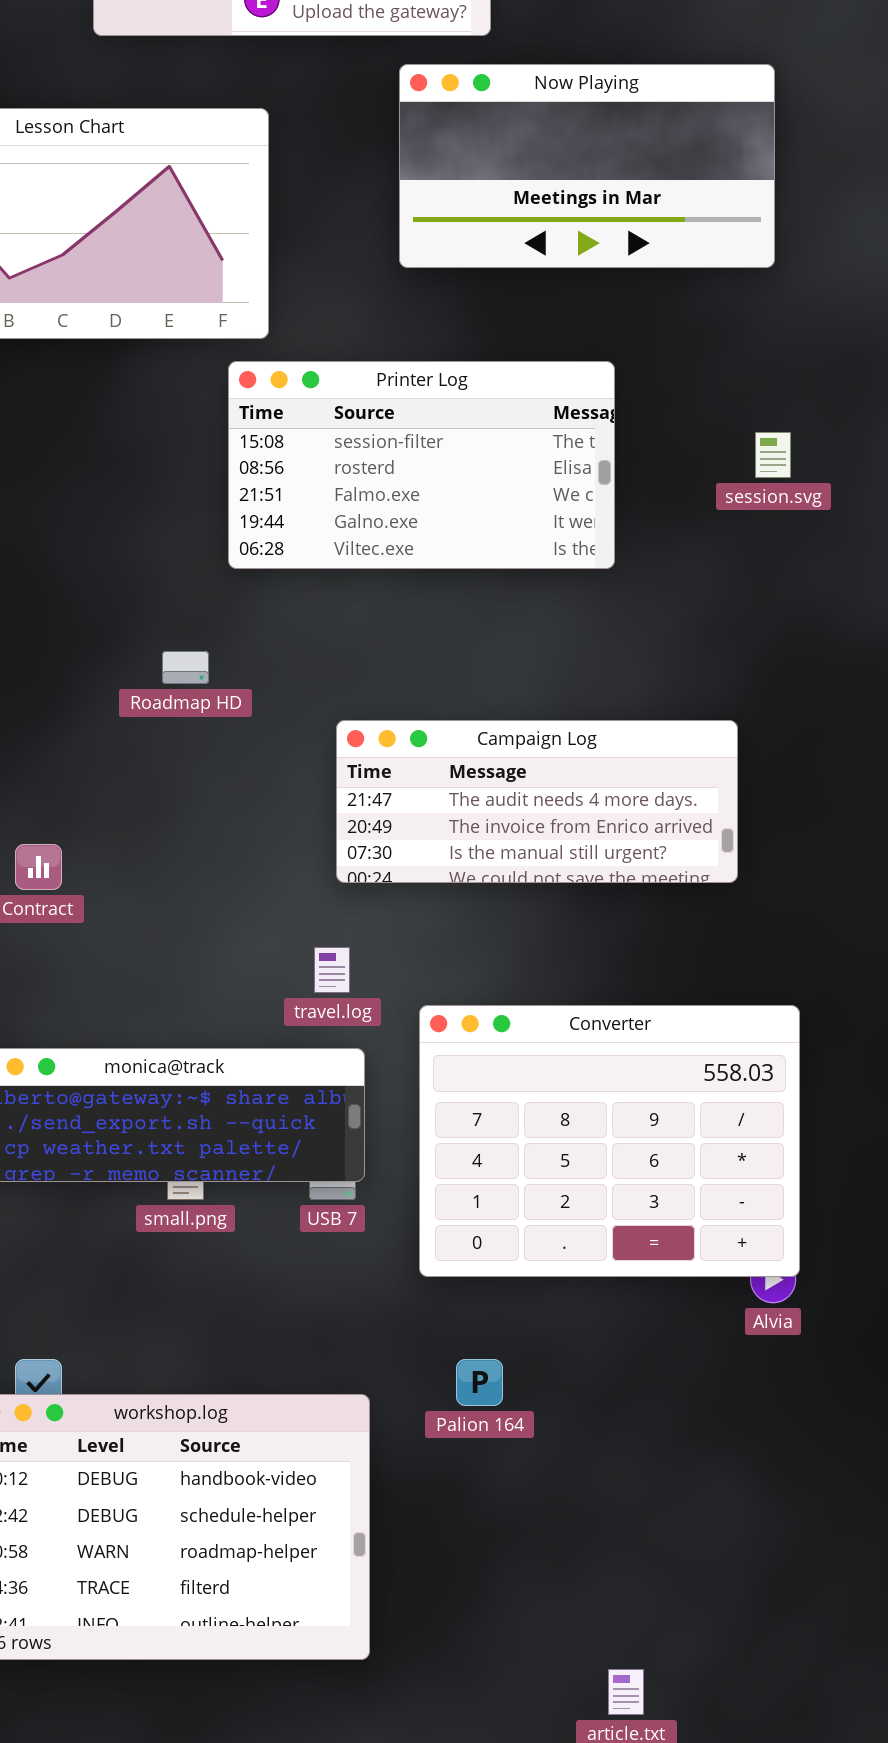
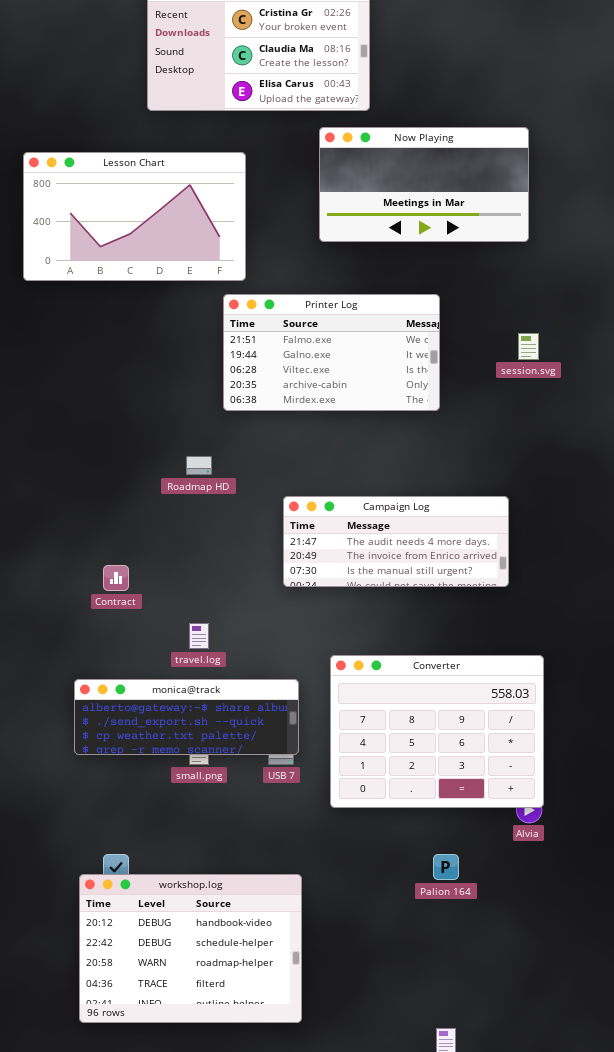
Printer Log: [228,361,615,569] -> [223,294,440,411], scrolled down 2 rows
travel.log: [314,947,350,993] -> [189,623,209,649], moved
Palion 164: [456,1359,503,1406] -> [433,854,459,880], moved

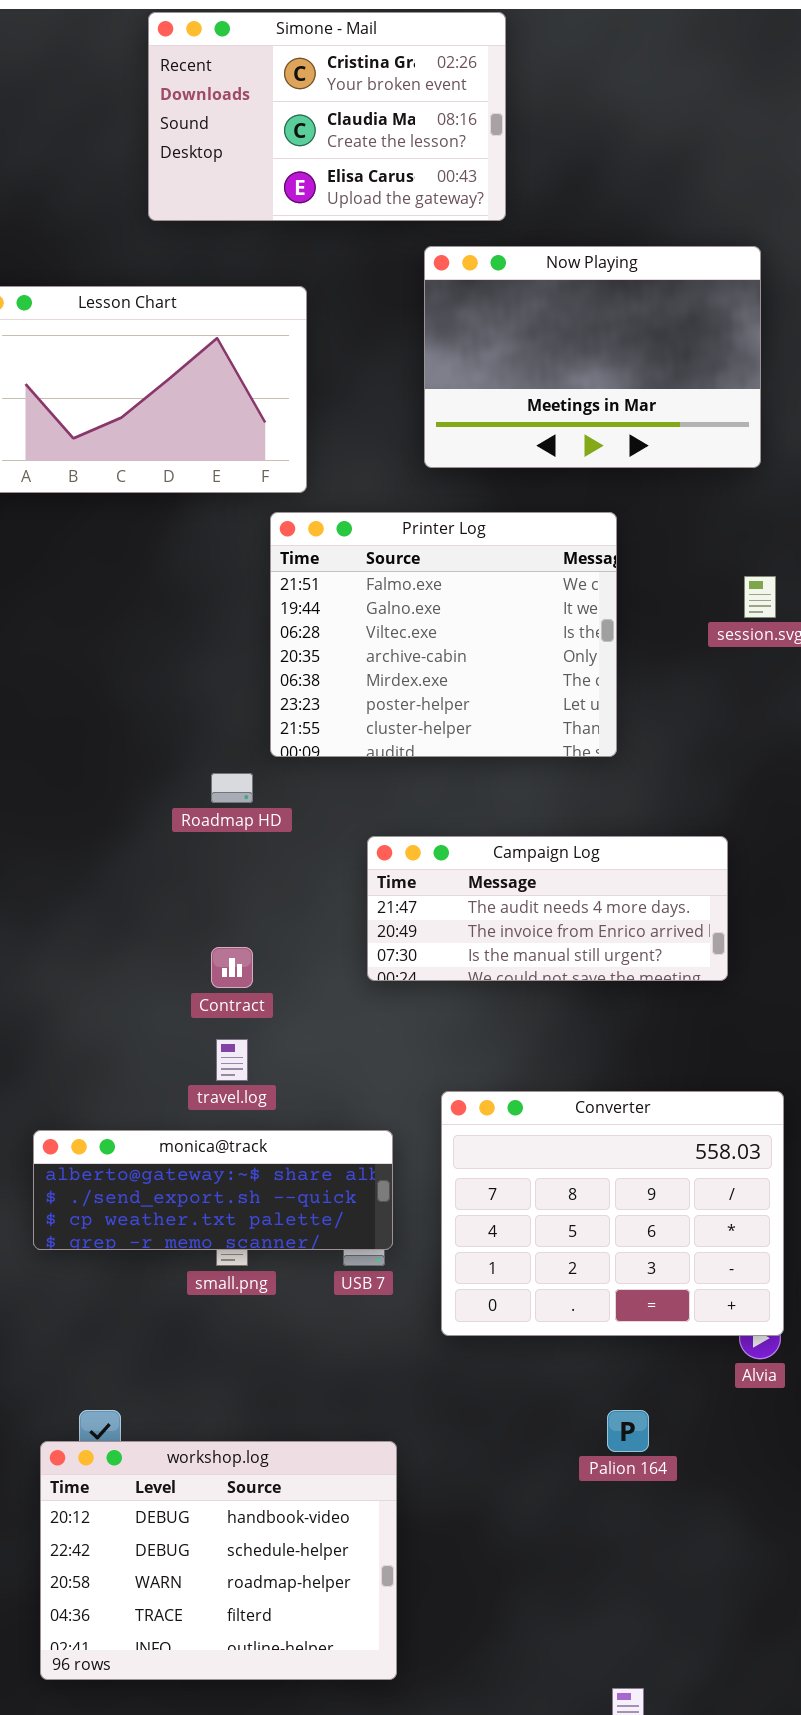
Now Playing: [319,127,529,242] -> [424,246,761,468], resized
Printer Log: [223,294,440,411] -> [270,512,617,757], resized
Contract: [103,565,129,591] -> [211,947,253,988], moved

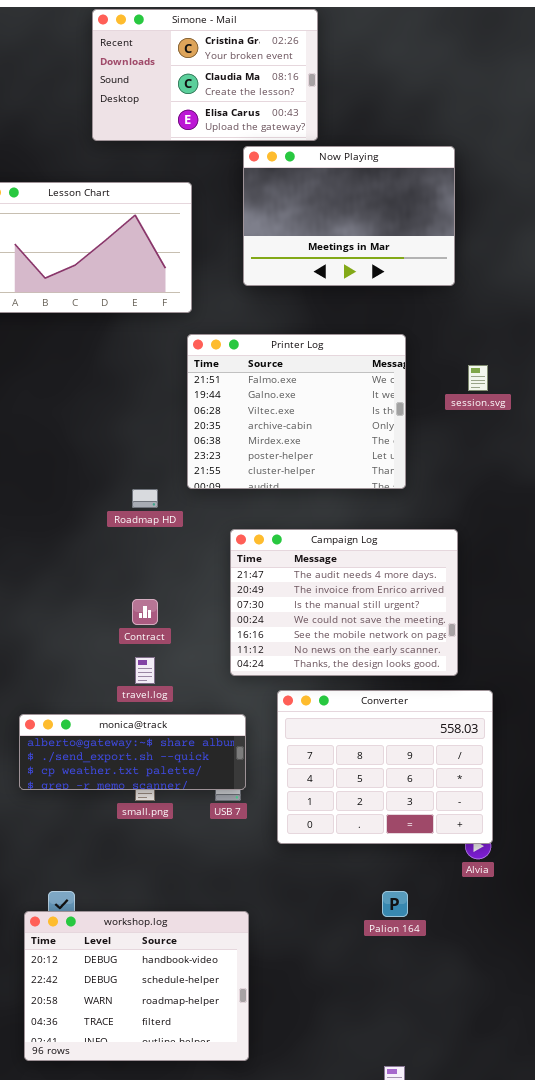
Now Playing: [424,246,761,468] -> [243,146,455,286], moved
Printer Log: [270,512,617,757] -> [187,334,406,489], moved
Campaign Log: [367,836,728,981] -> [230,529,458,676], resized

